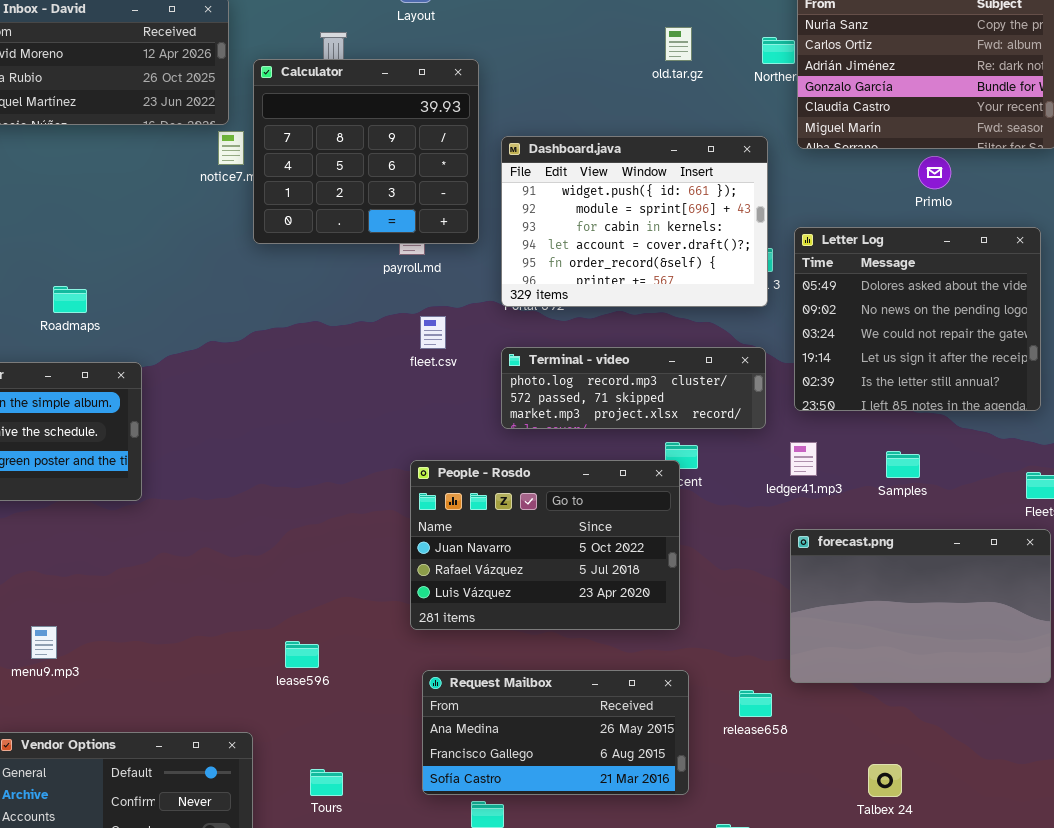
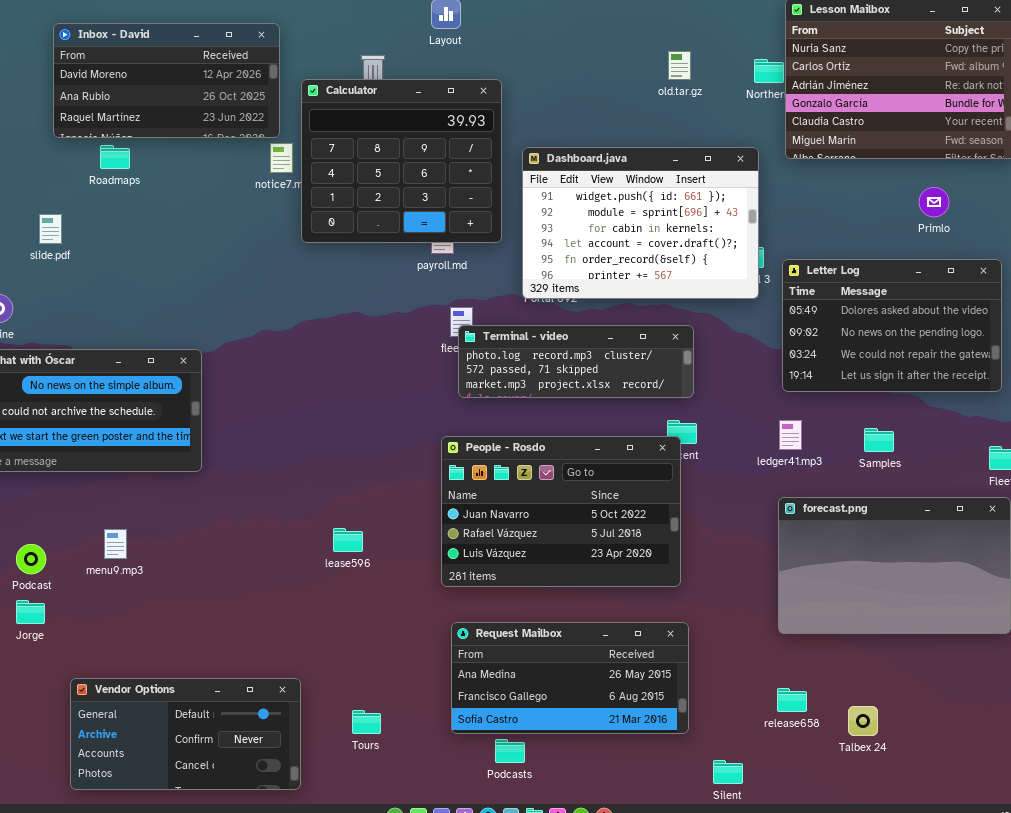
Primlo: [918,156,951,189] -> [919,187,949,217], moved
Letter Log: [794,227,1041,411] -> [782,259,1002,392], resized
Roadmaps: [53,286,87,313] -> [100,145,130,169], moved
Terminal - video: [501,347,766,429] -> [458,325,694,398], moved
menu9.mp3: [31,626,57,659] -> [104,529,127,559], moved
lease596: [285,641,319,668] -> [333,528,363,552], moved
release658: [739,690,772,717] -> [777,688,807,712], moved

